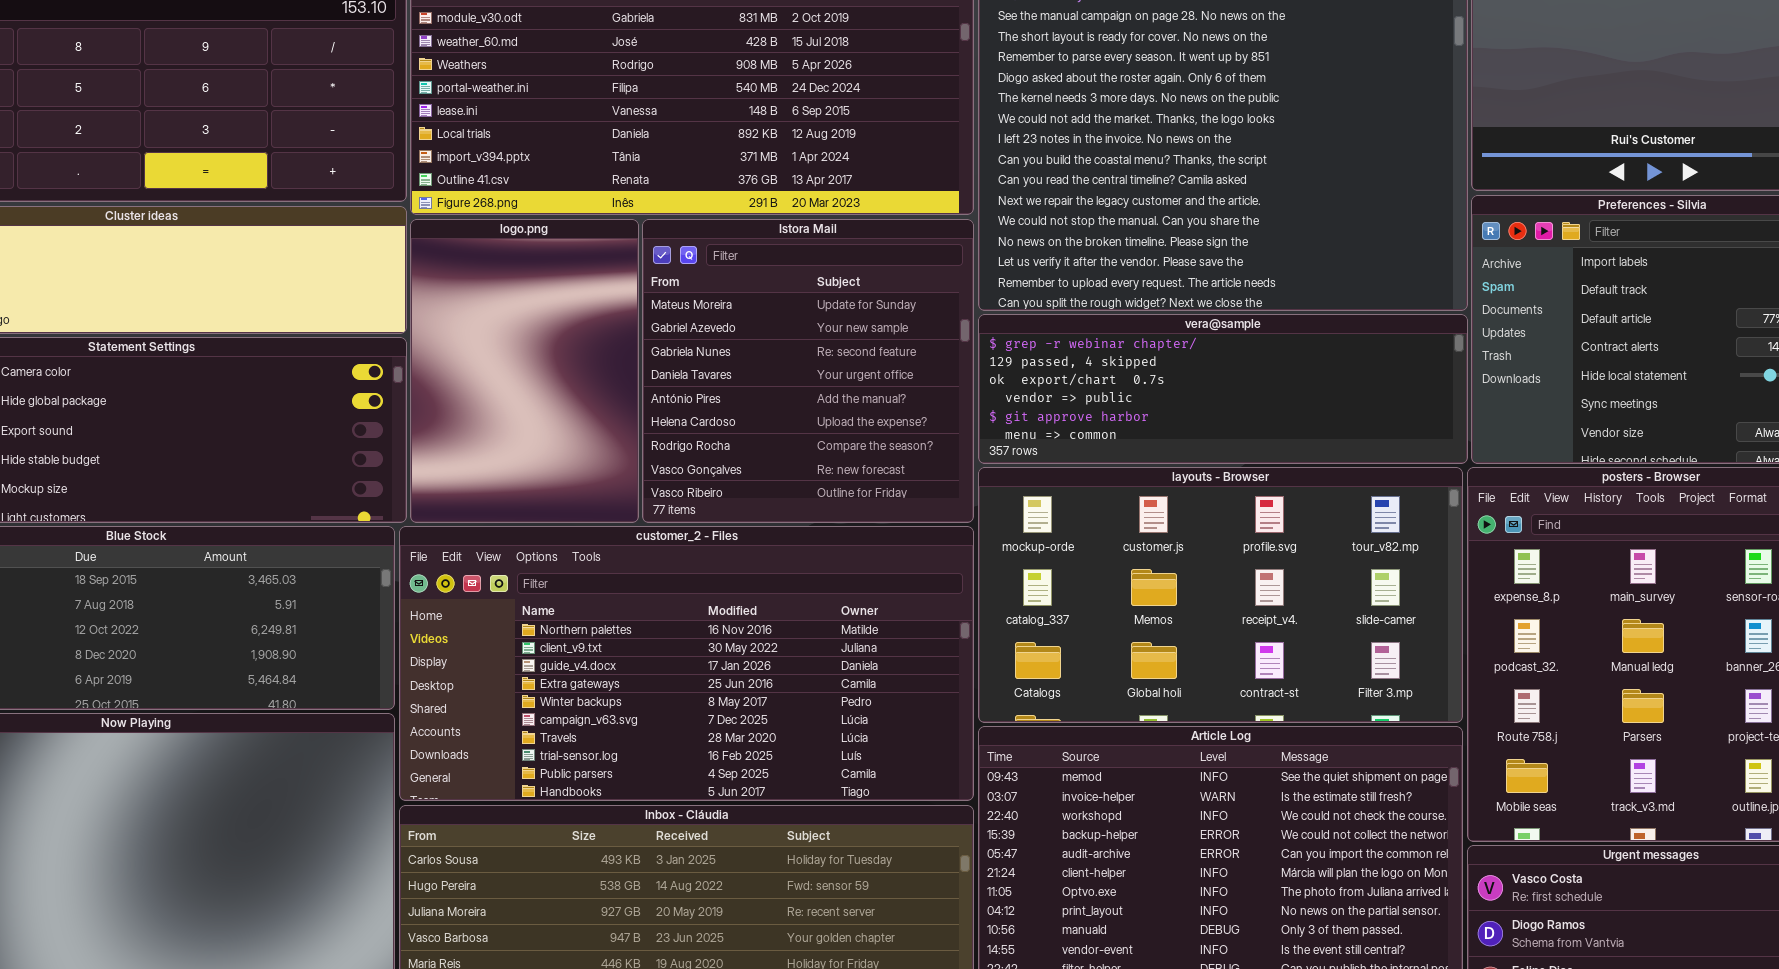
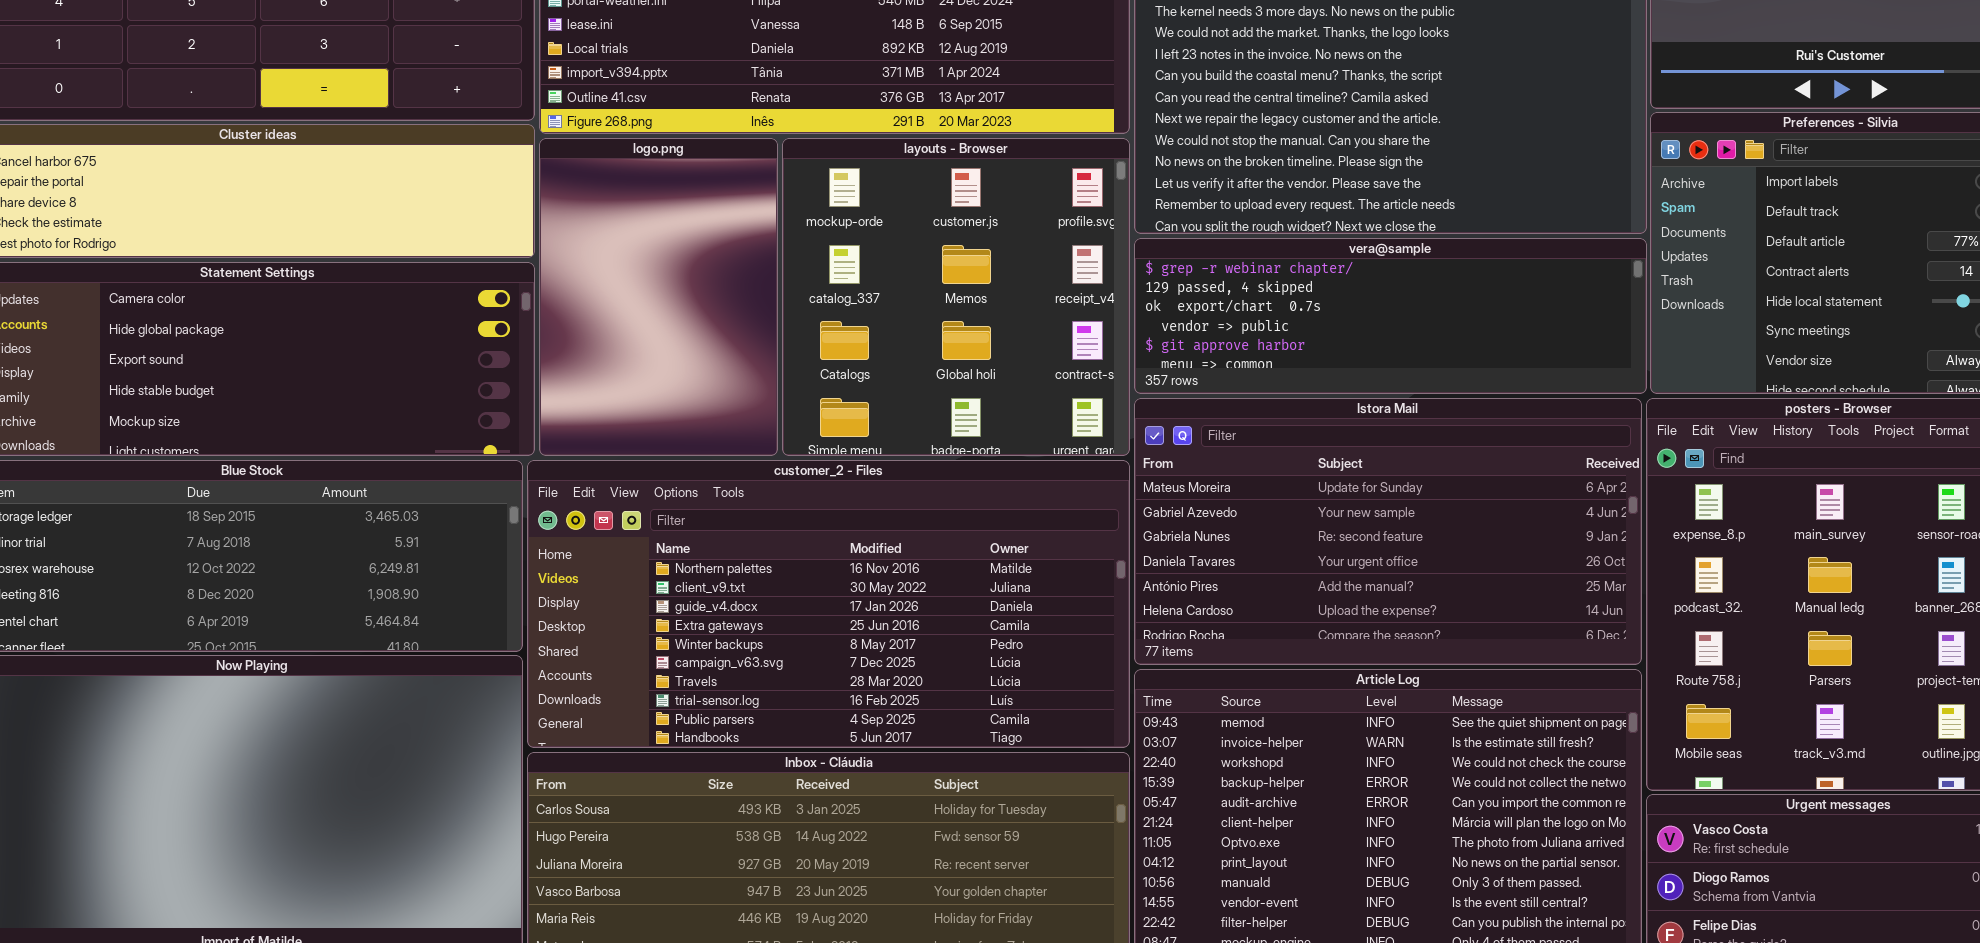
Istora Mail: [642,219,974,523] -> [1134,398,1642,665], moved, resized
layouts - Browser: [978,467,1463,723] -> [782,138,1130,456], moved, resized

